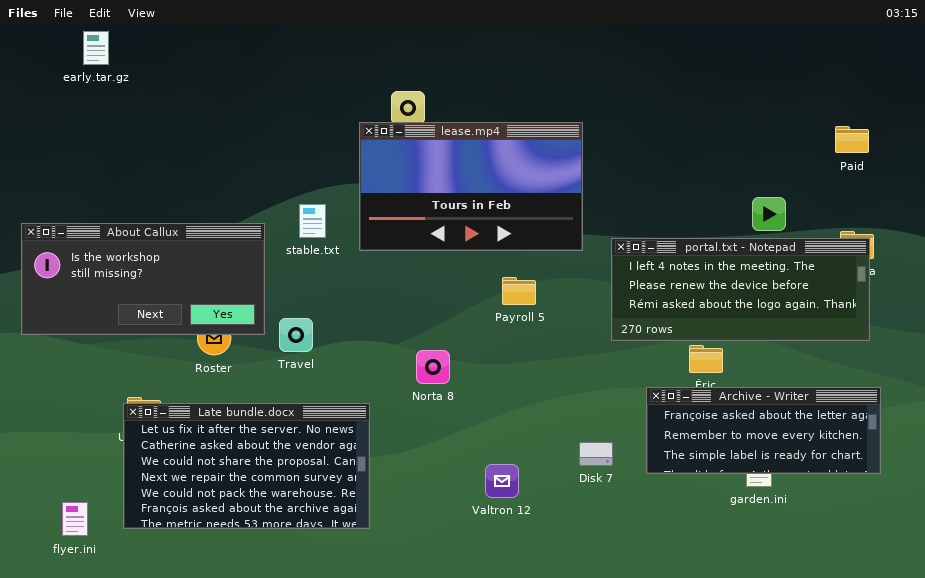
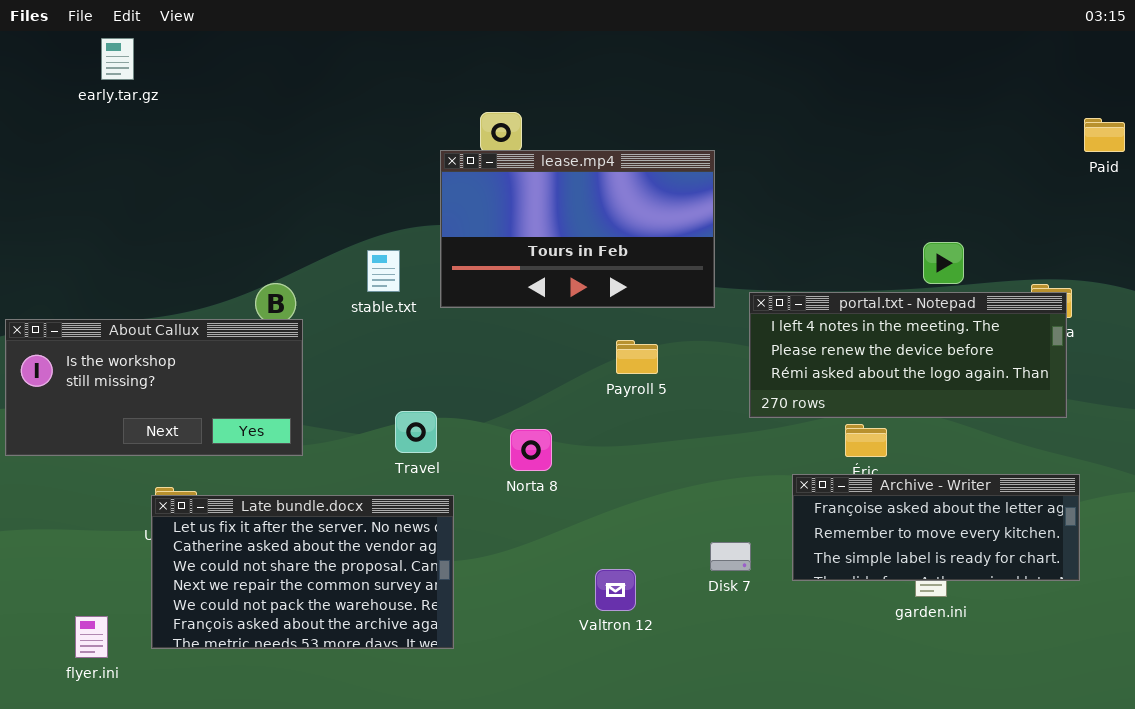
Paid: [835,126,869,153] -> [1084,118,1125,152], moved
About Callux: [21,223,265,335] -> [5,319,303,456], moved
Travel: [279,318,313,352] -> [395,411,437,453], moved

